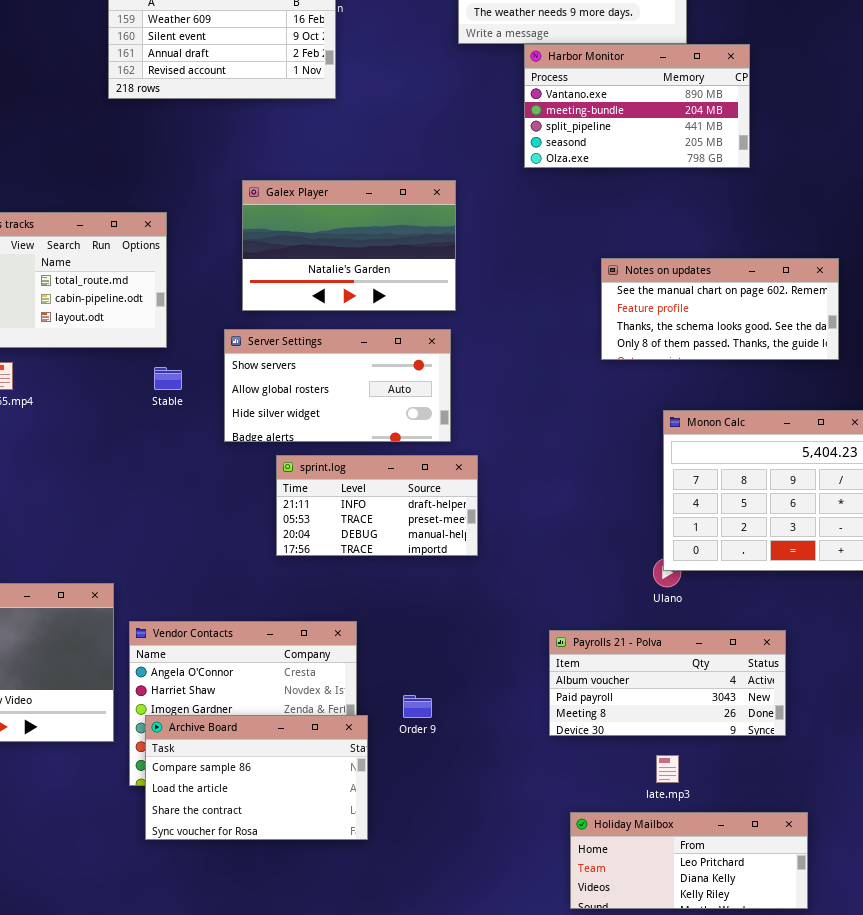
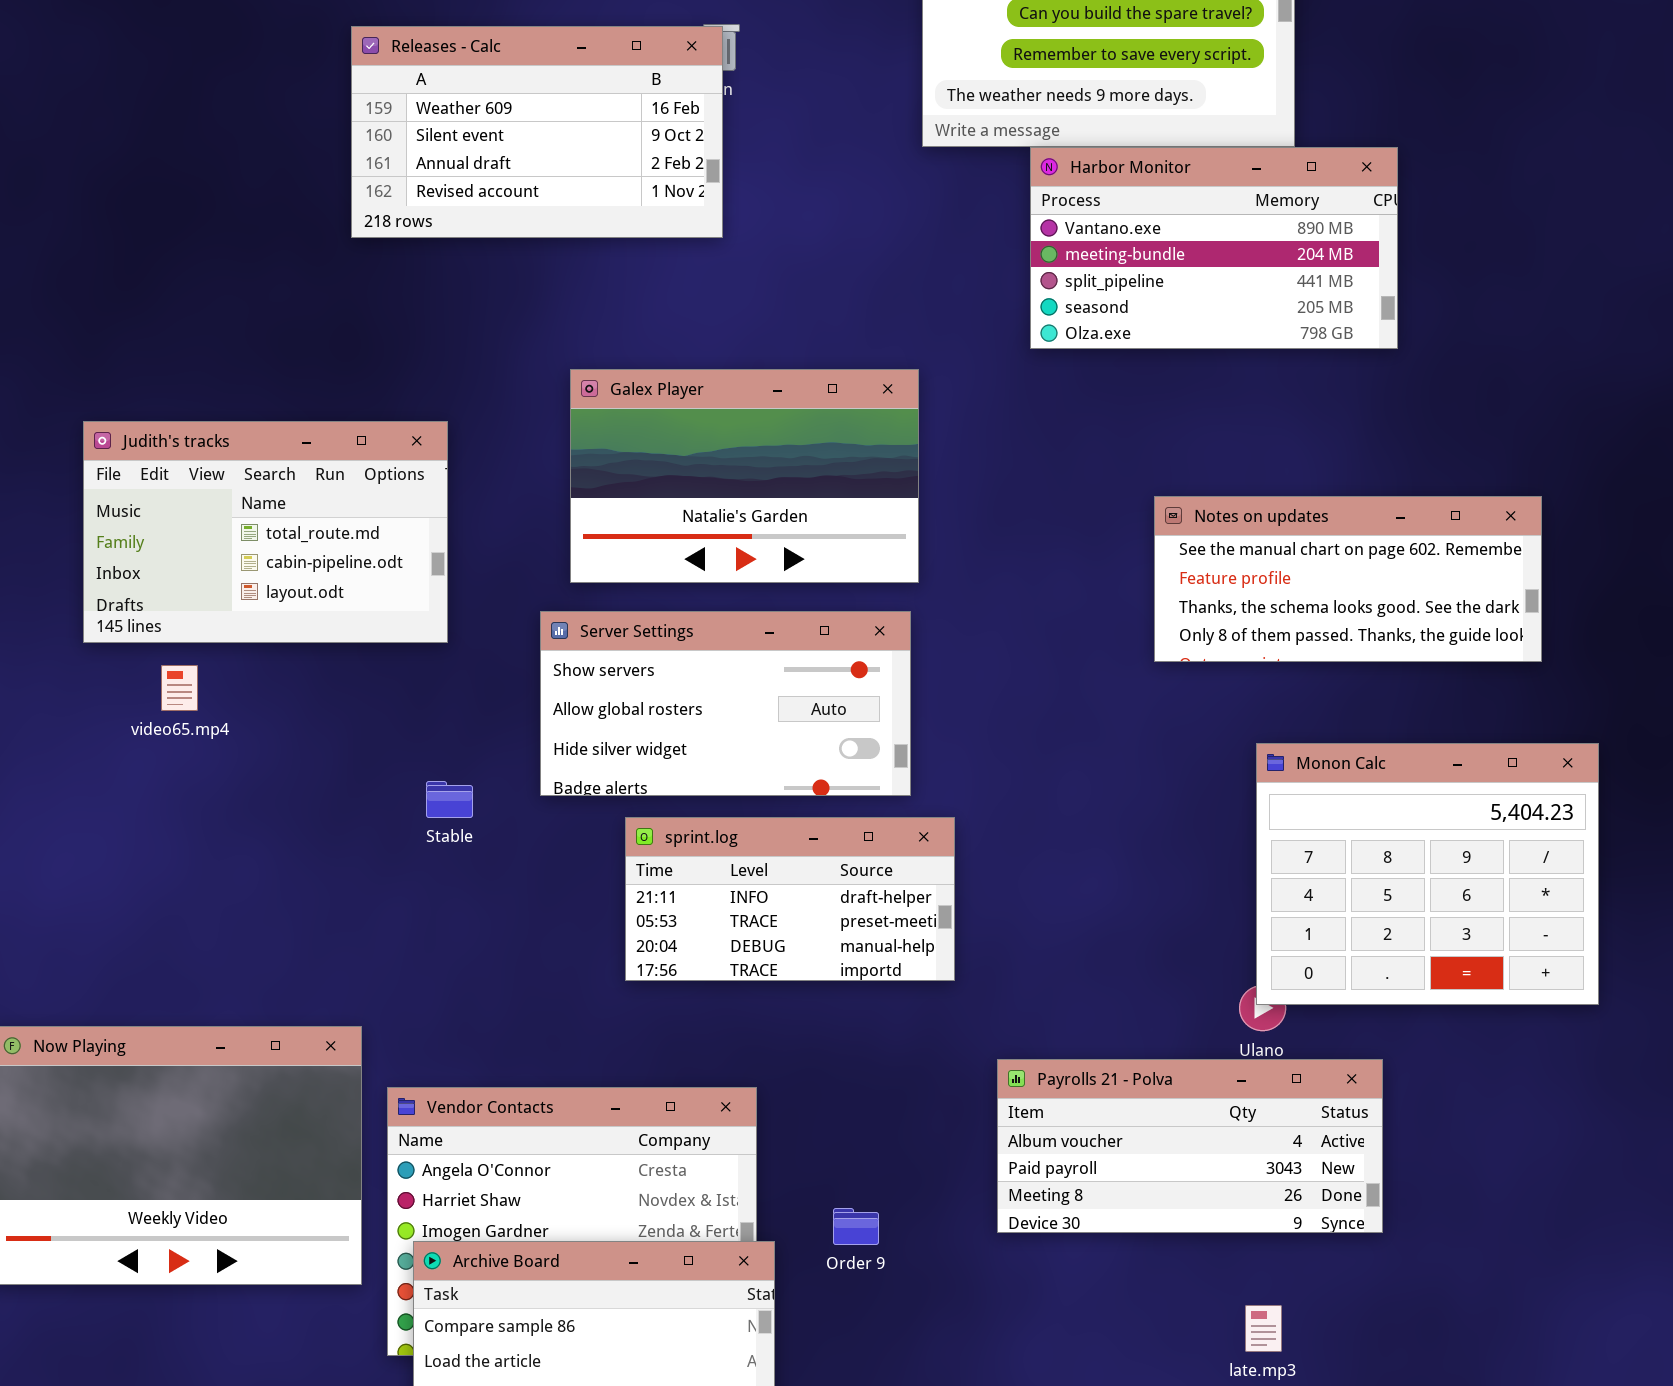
Stable: [154,367,182,390] -> [426,781,473,818], moved
Payrolls 21 - Polva: [549,630,786,736] -> [997,1059,1383,1233], moved

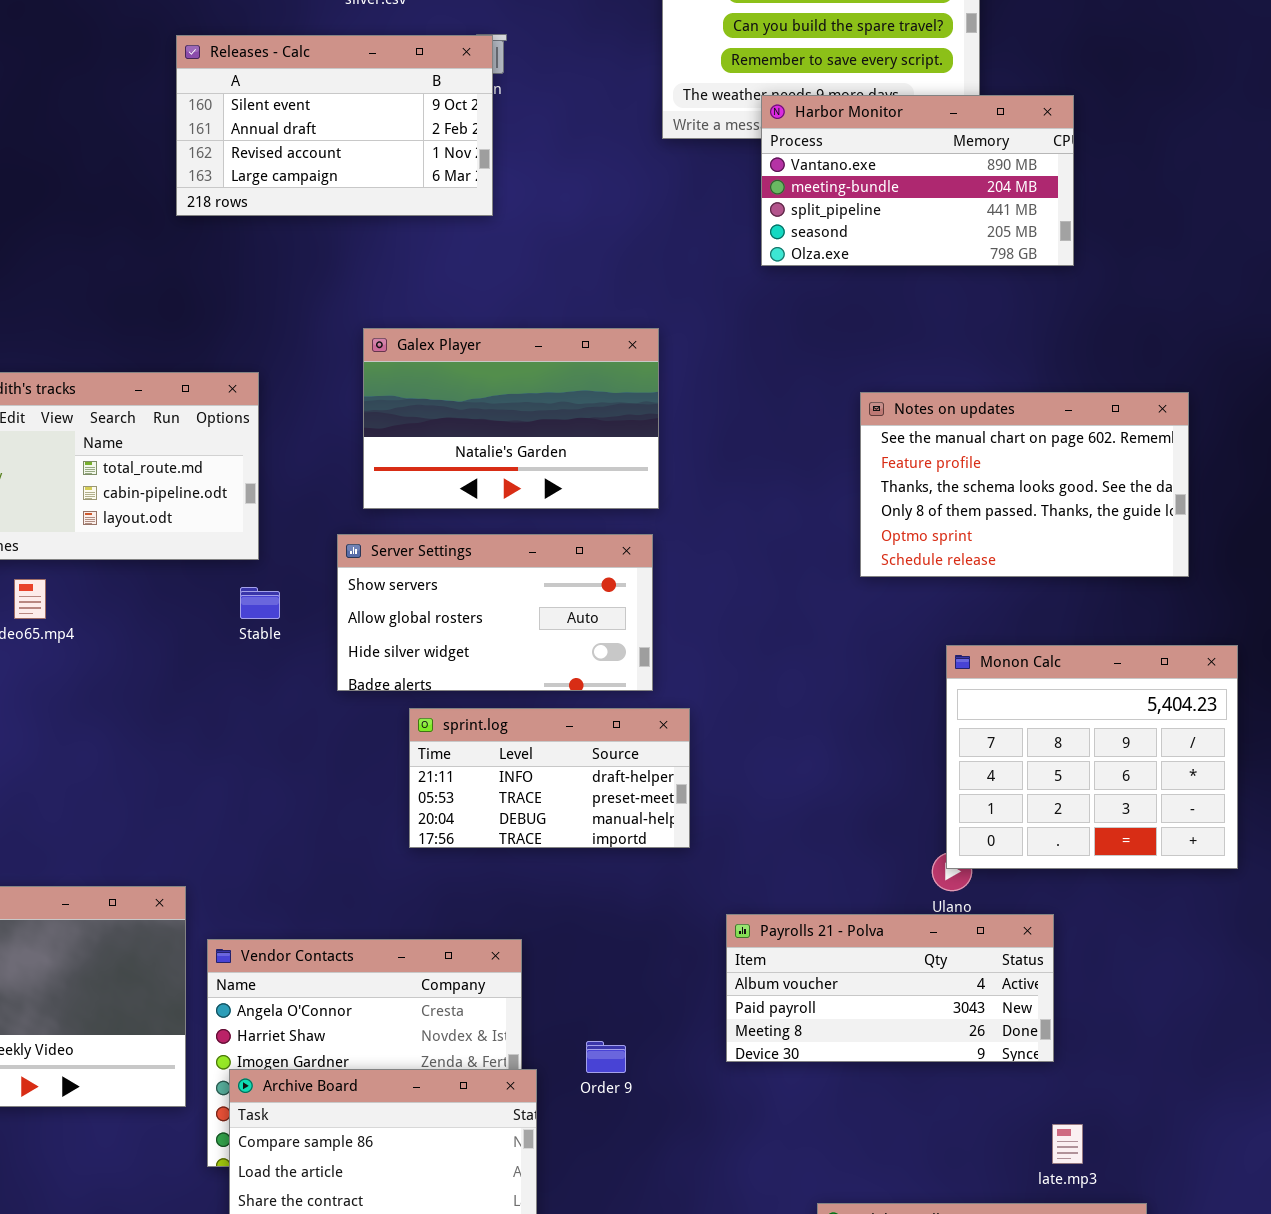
Releases - Calc: [351,26,723,238] -> [176,35,493,216], scrolled down 1 row
Harbor Monitor: [1030,147,1398,349] -> [761,95,1074,266], moved
Notes on updates: [1154,496,1542,662] -> [860,392,1189,577], resized
Stable: [426,781,473,818] -> [240,587,280,619], moved
late.mp3: [1245,1305,1282,1352] -> [1052,1124,1083,1164], moved

